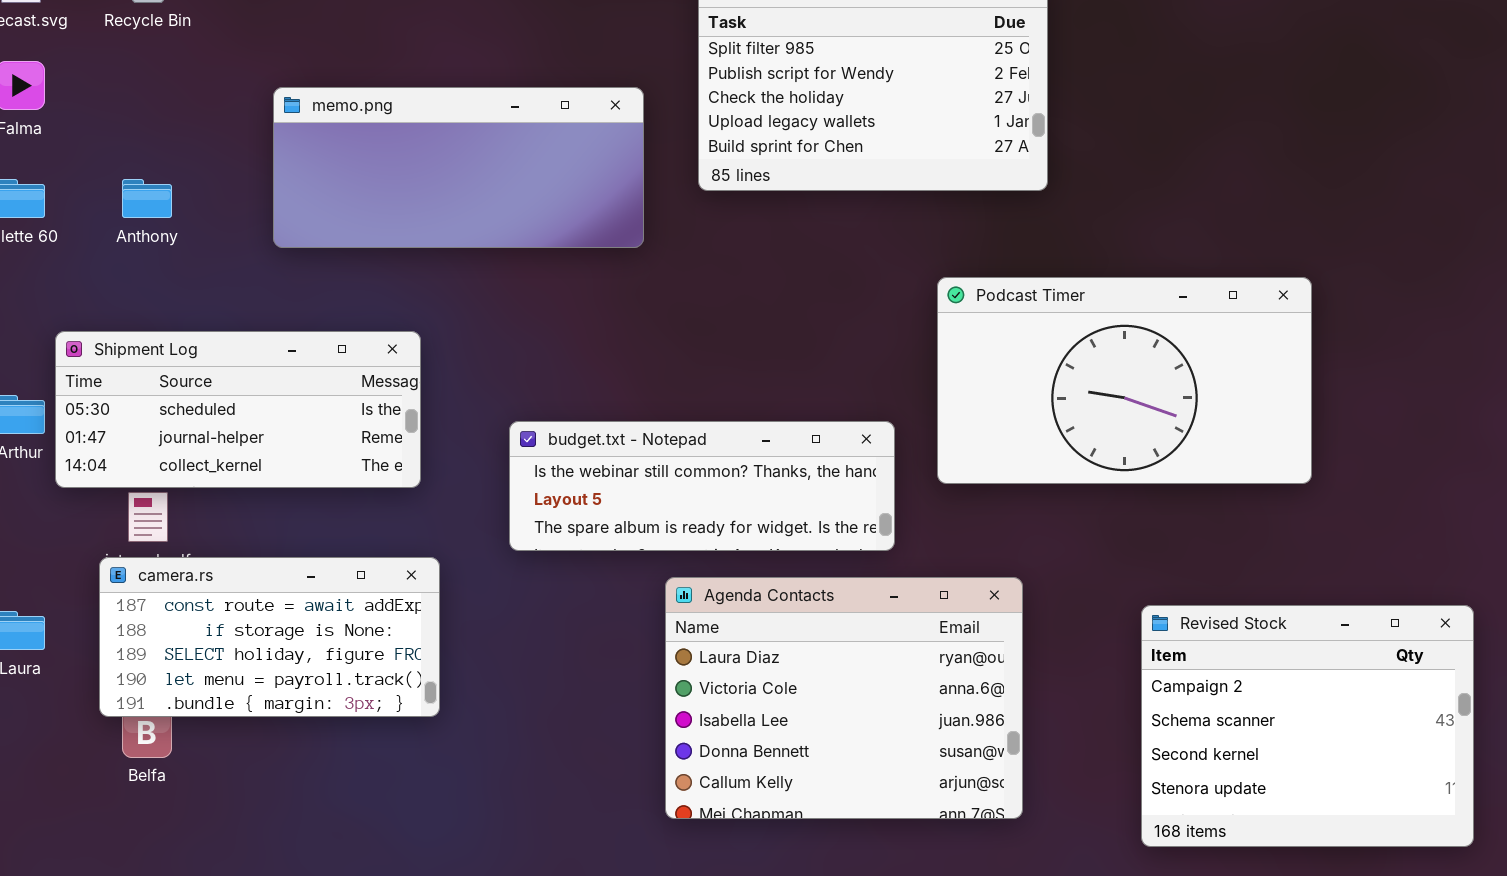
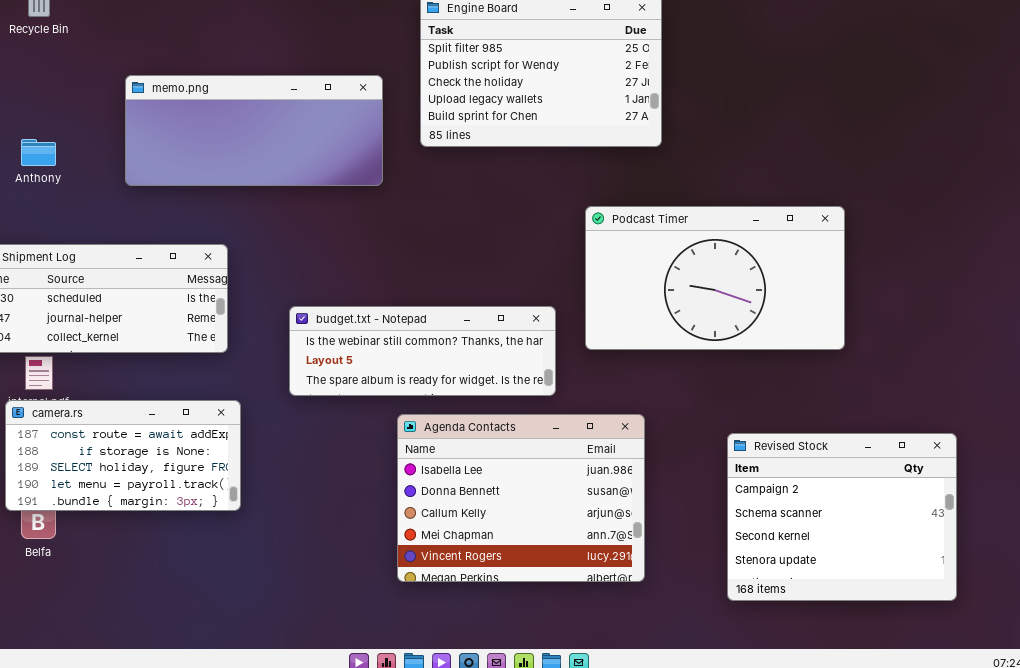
Agenda Contacts: [665,577,1023,819] -> [397,414,645,582], scrolled down 2 rows

